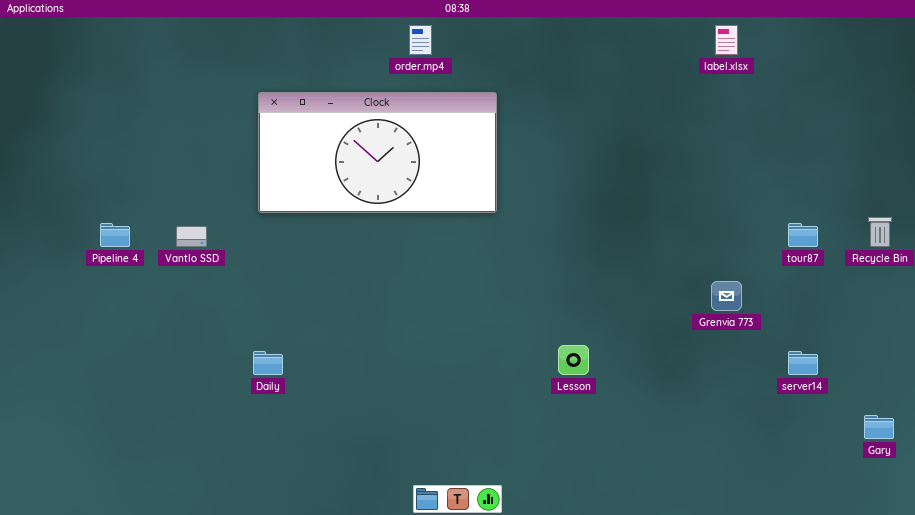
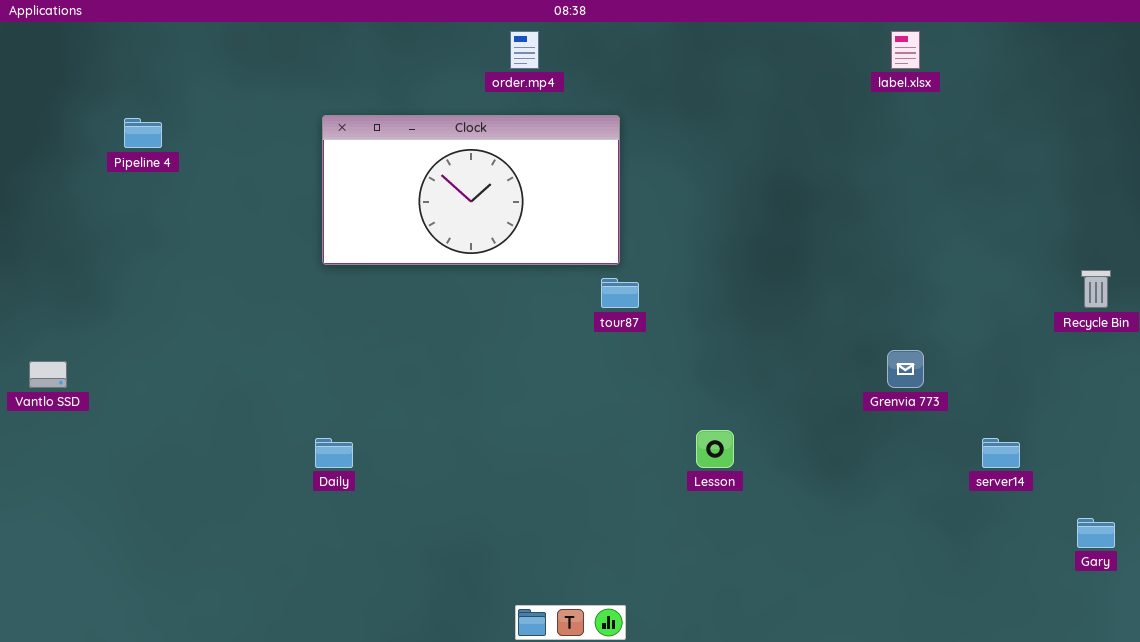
Pipeline 4: [100,223,130,247] -> [124,118,162,148], moved
tour87: [788,223,818,247] -> [601,278,639,308], moved
Vantlo SSD: [176,226,207,247] -> [29,361,67,388], moved

